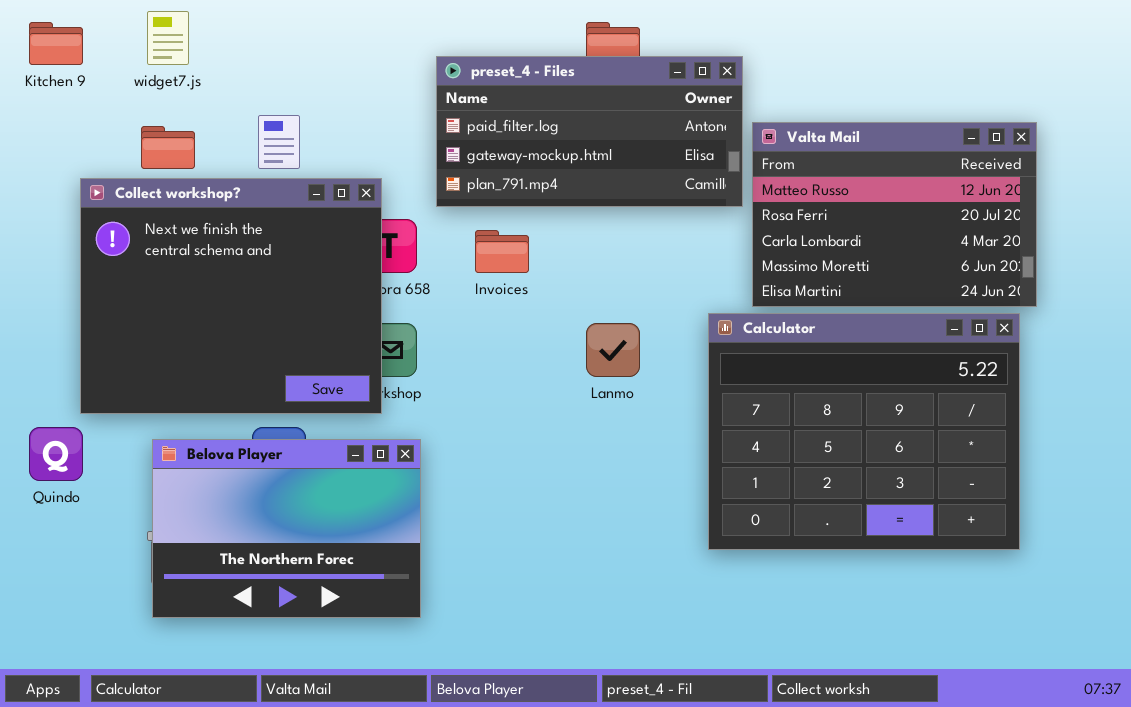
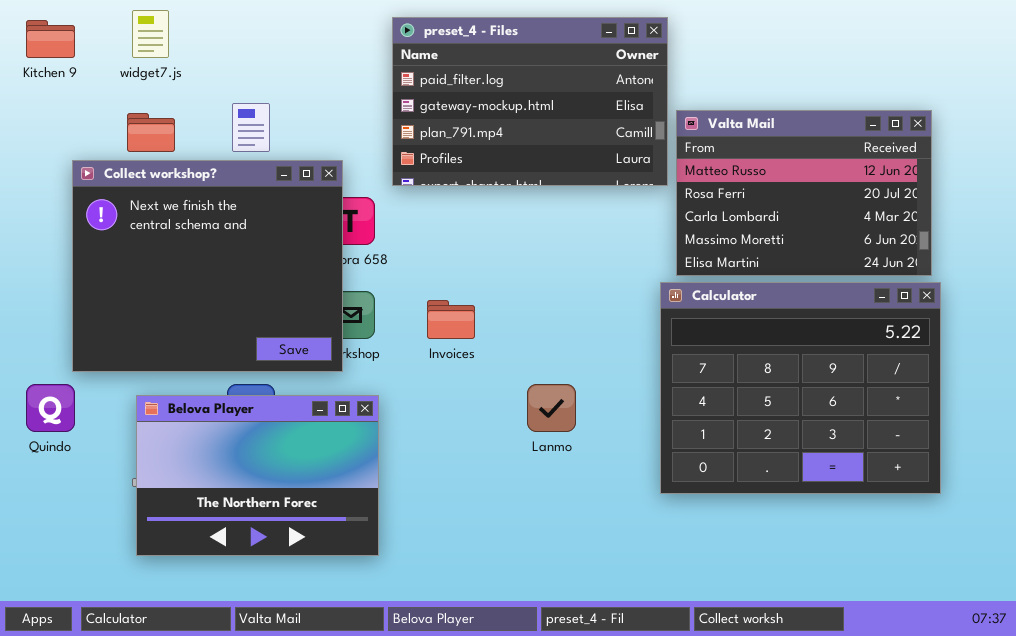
preset_4 - Files: [436,56,743,207] -> [392,17,668,186], resized
Invoices: [475,230,529,273] -> [427,300,475,339], moved
Calculator: [708,313,1020,550] -> [660,282,941,494], moved
Lanmo: [586,323,640,377] -> [527,384,576,432], moved

